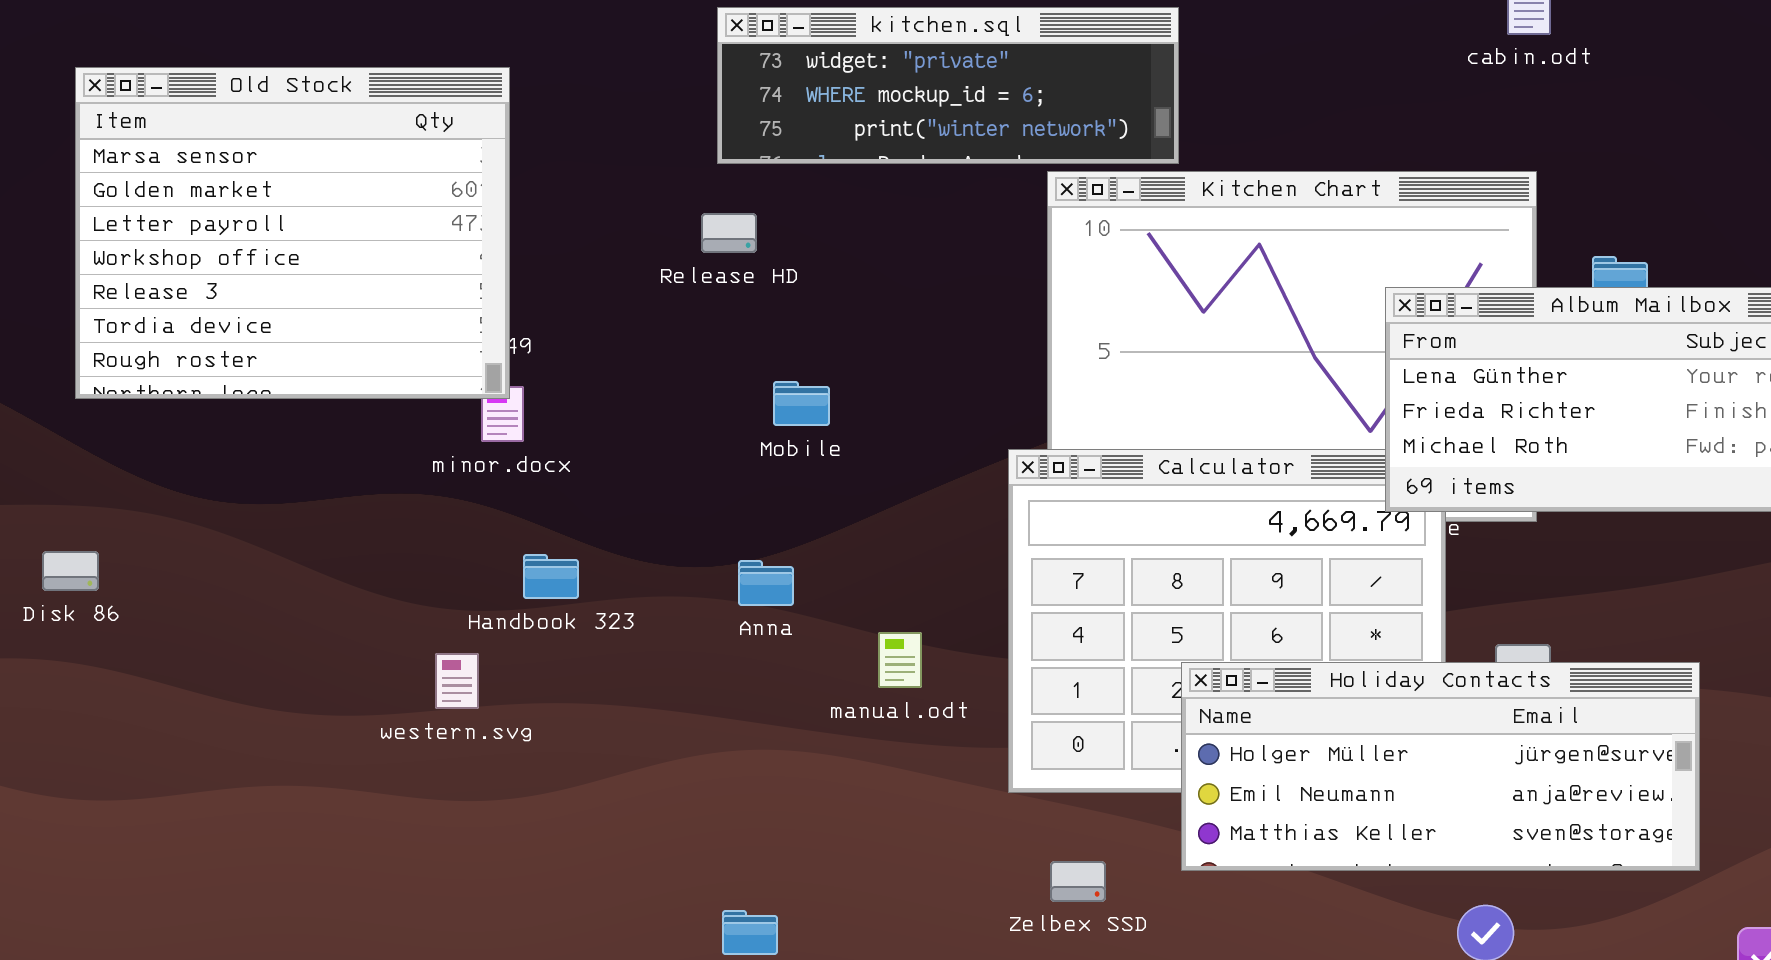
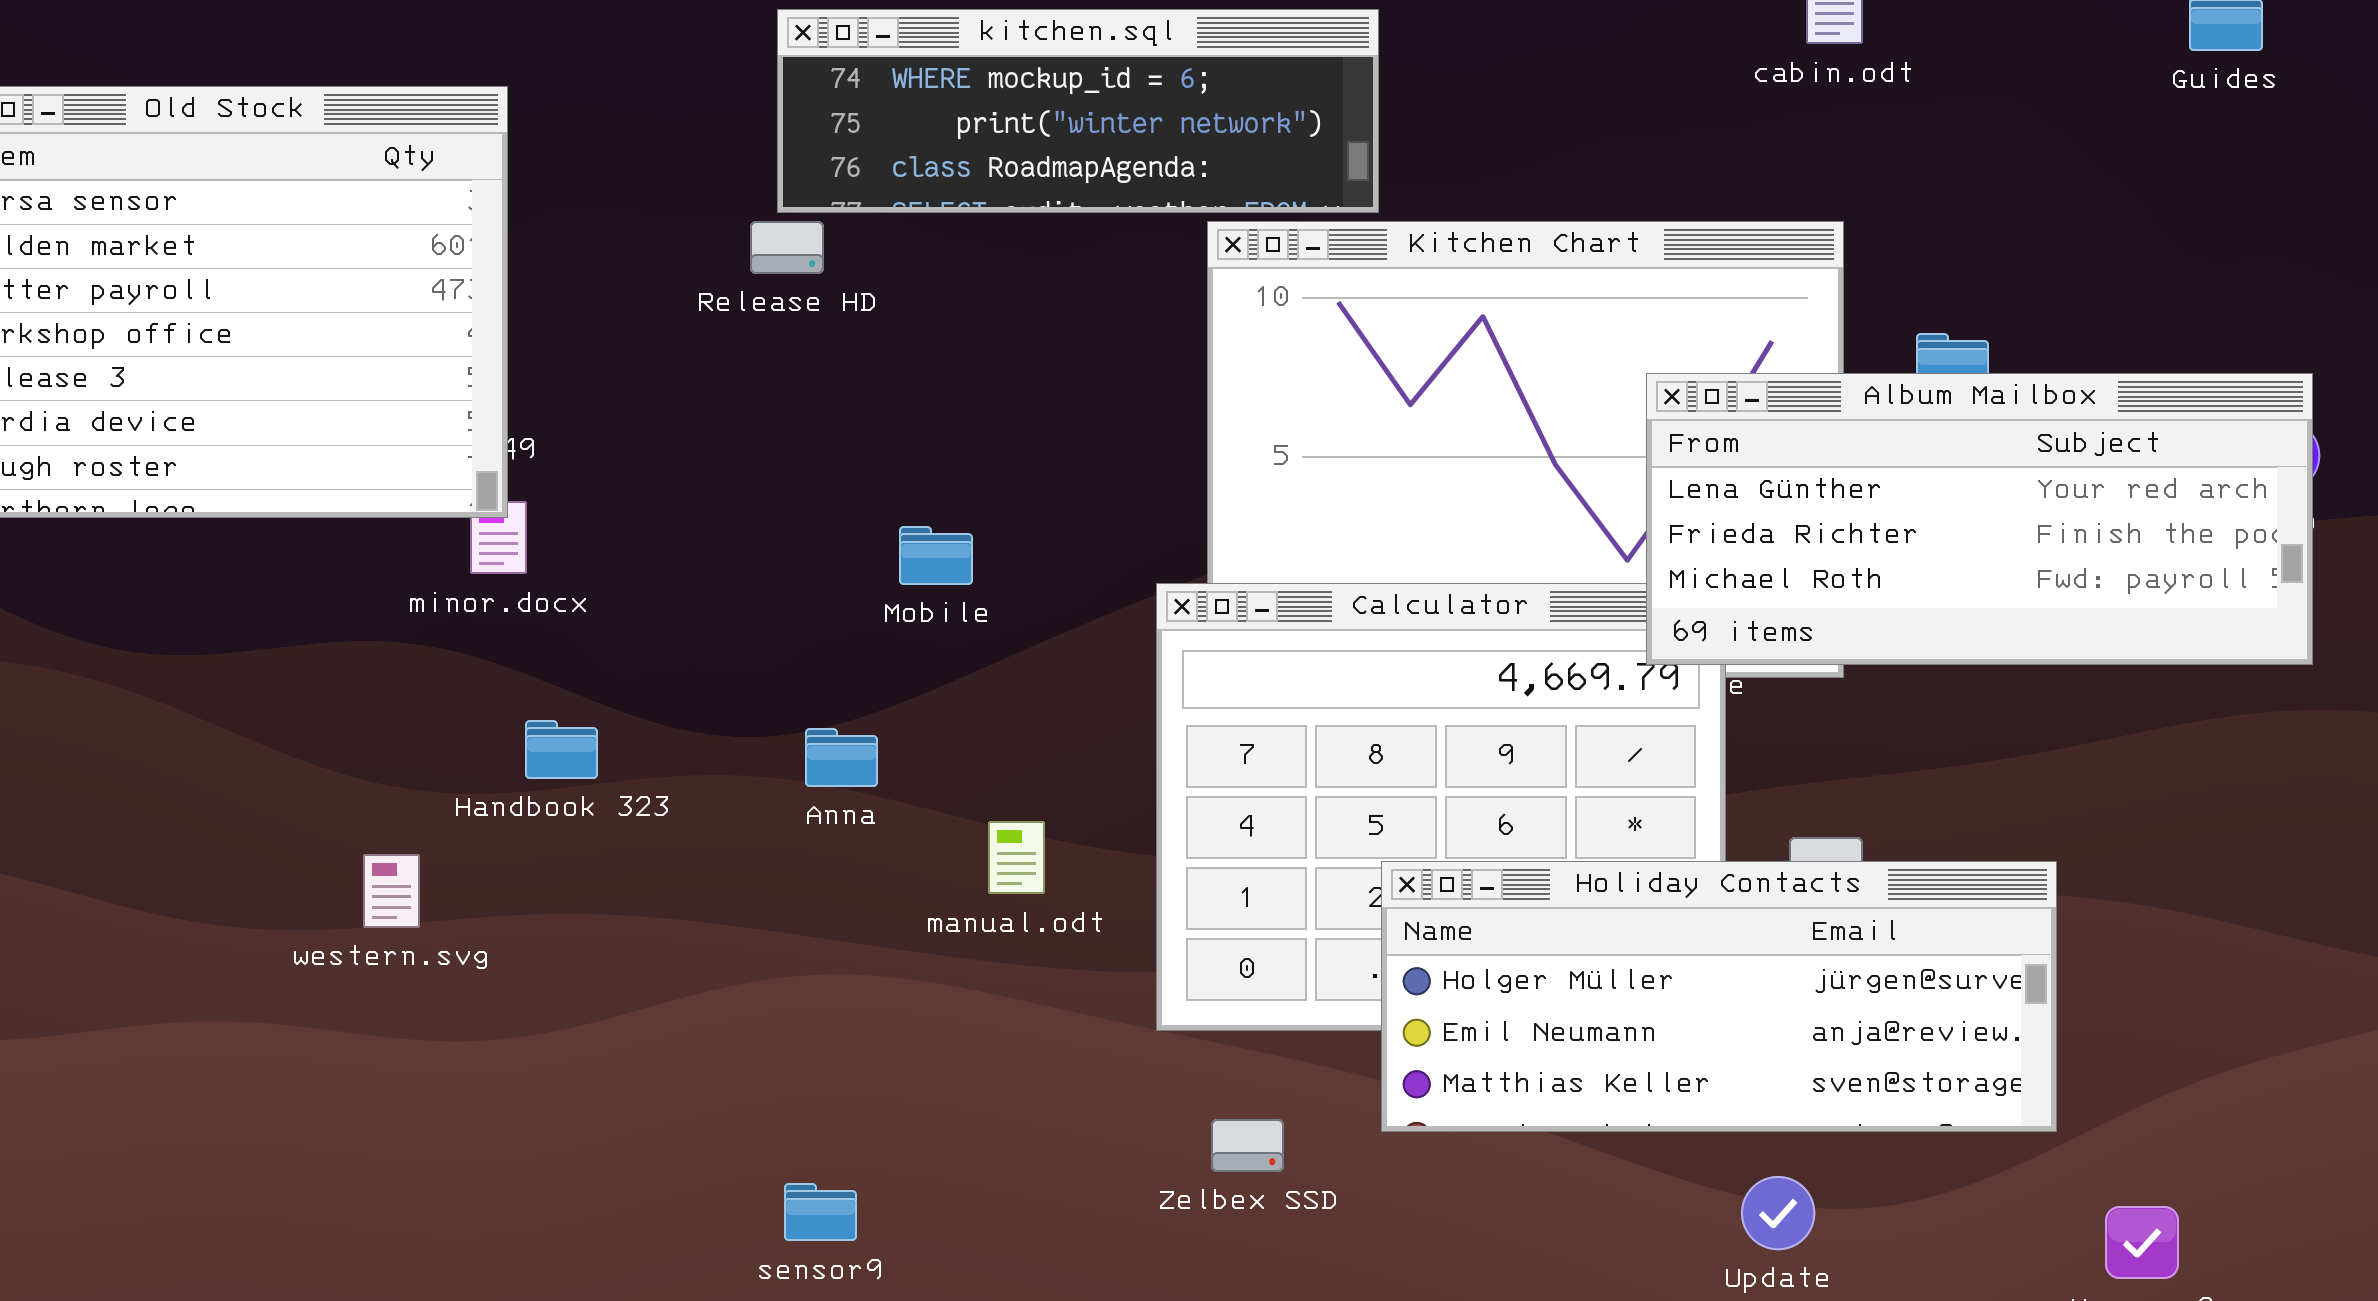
kitchen.sql: [717,7,1179,164] -> [777,9,1379,213], scrolled down 1 row
Release HD: [701,213,757,253] -> [750,221,824,274], moved
Mobile: [773,381,830,426] -> [899,526,973,585], moved
western.svg: [435,653,479,709] -> [363,854,420,928], moved

